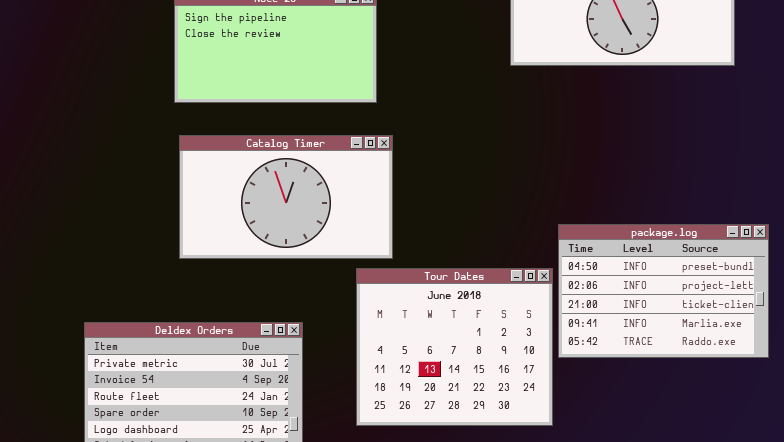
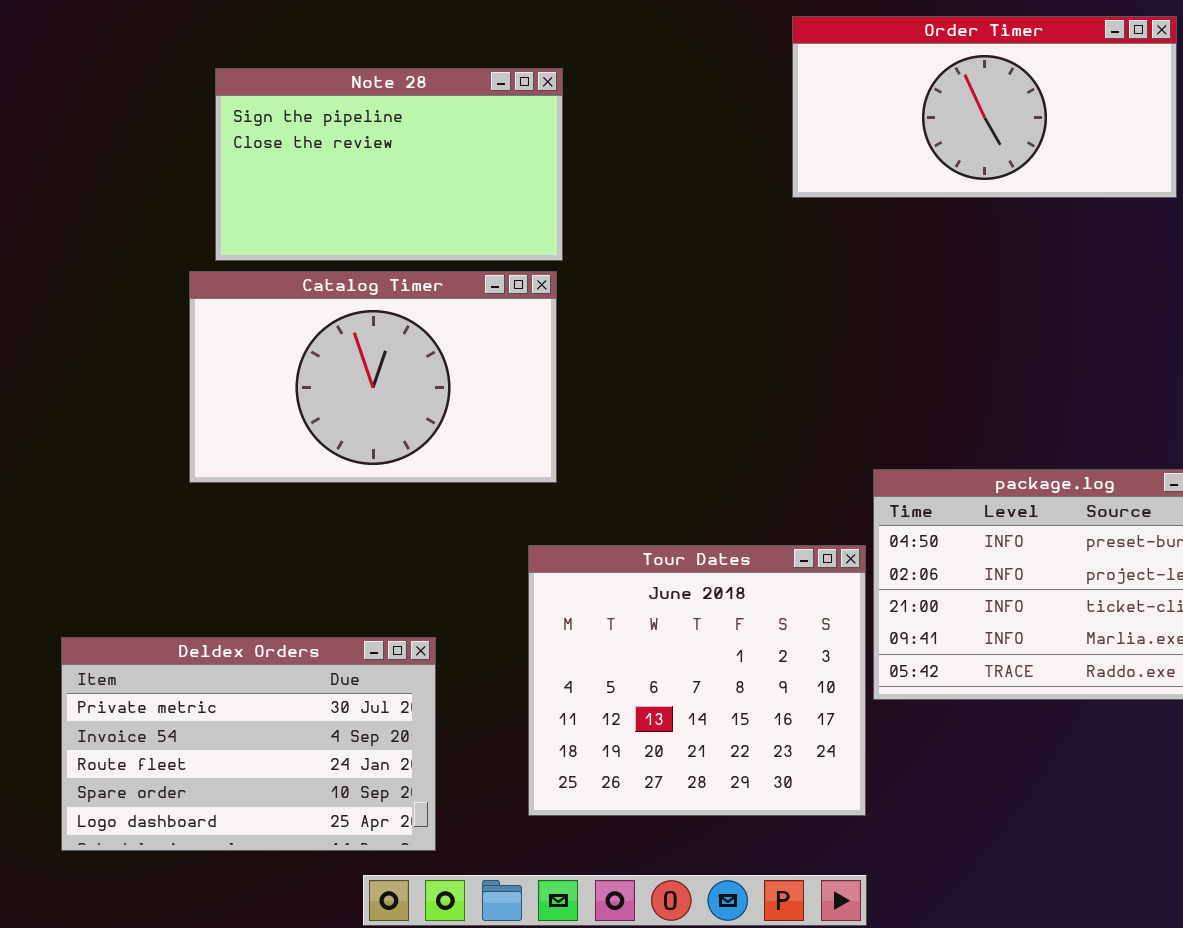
Catalog Timer: [179,135,393,259] -> [189,271,557,483], moved

